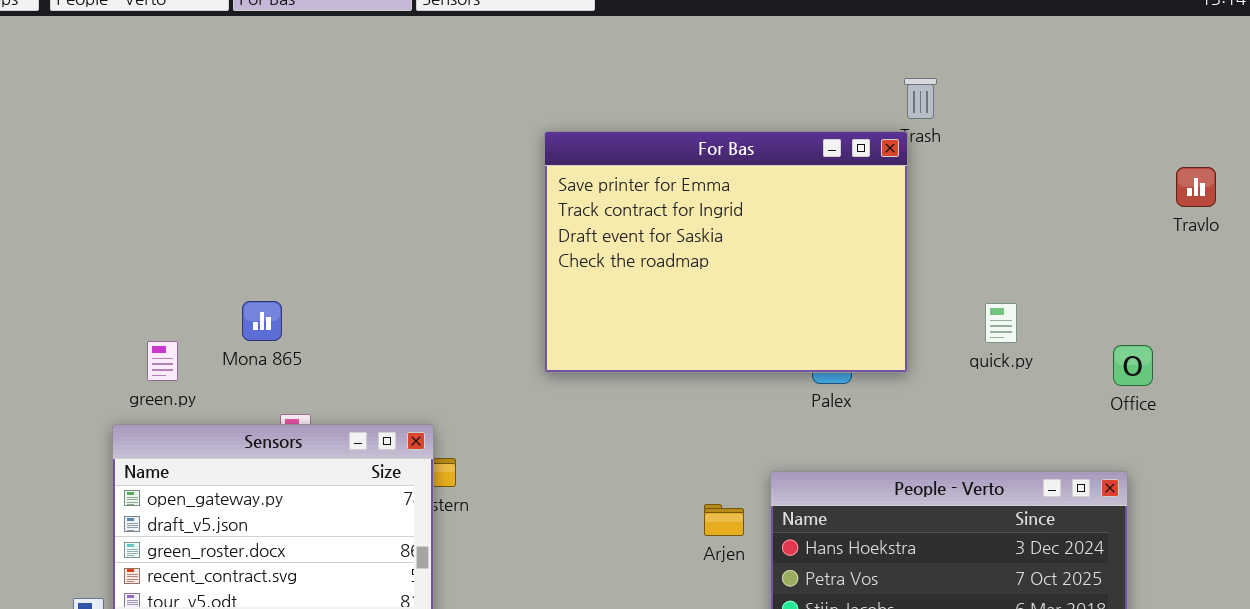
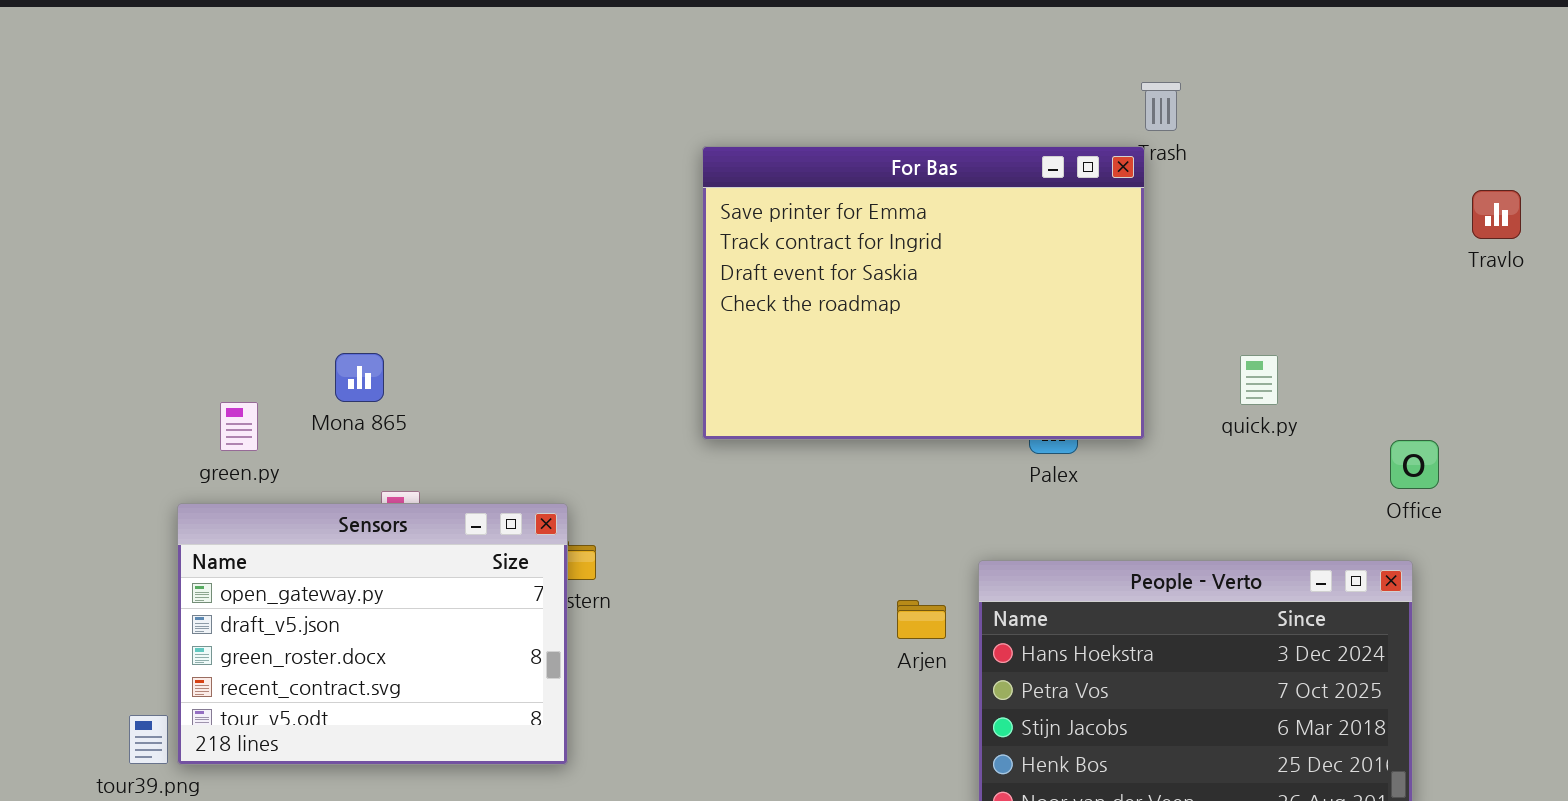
Office: [1113,345,1153,386] -> [1390,440,1439,489], moved

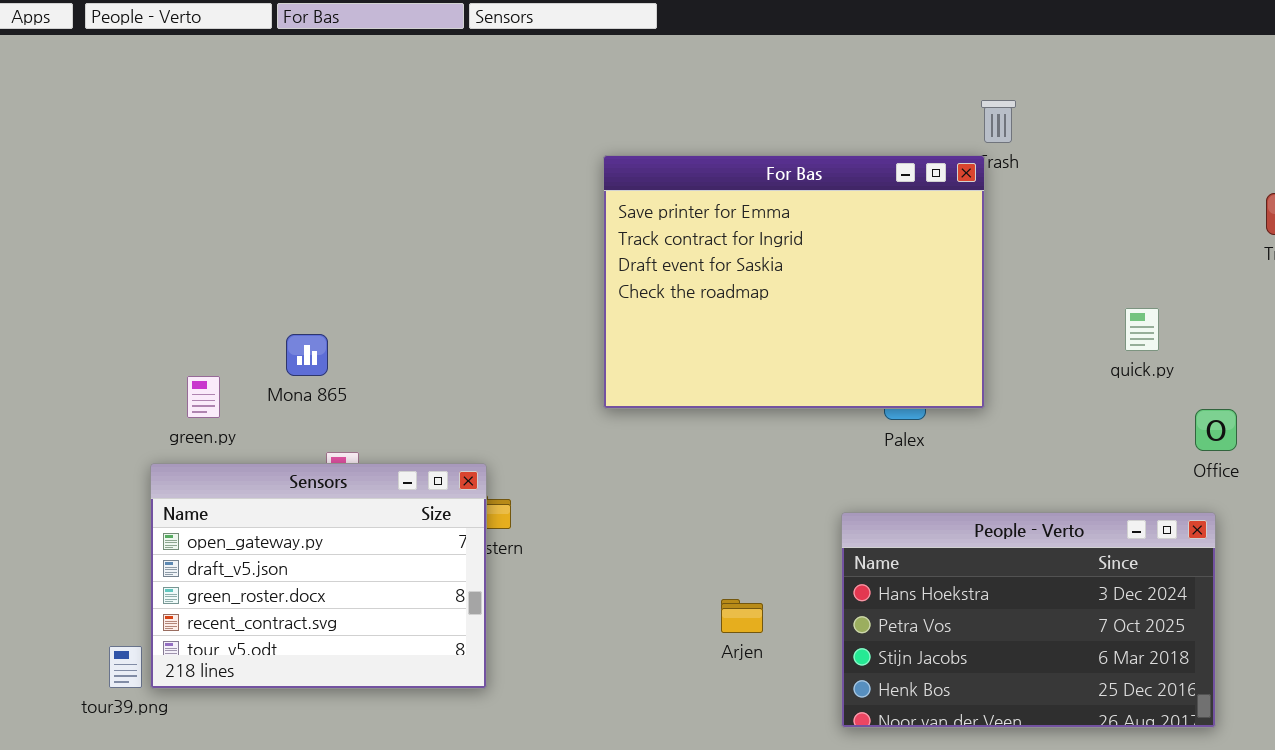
quick.py: [1240,355,1278,405] -> [1125,308,1159,351], moved
Arjen: [897,600,946,639] -> [721,599,763,633], moved

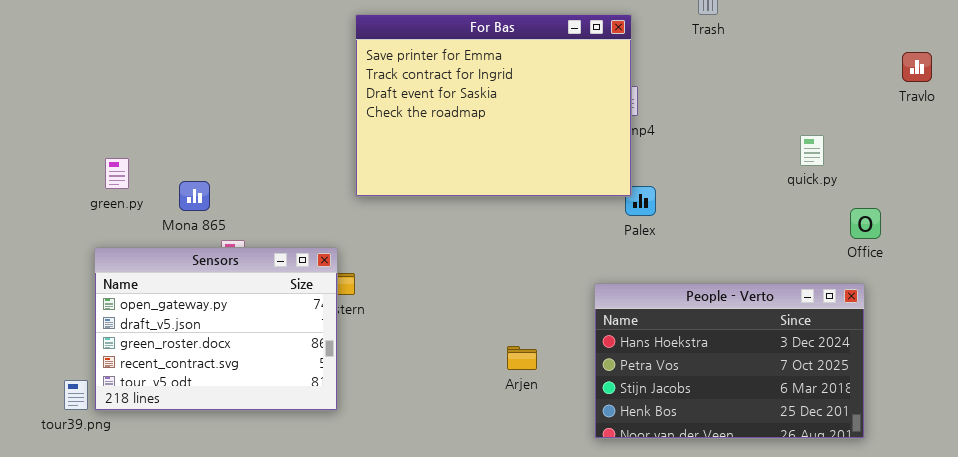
For Bas: [603,155,985,409] -> [355,14,632,197], moved
Mona 865: [286,334,328,376] -> [179,181,210,211], moved
green.py: [187,376,220,418] -> [105,158,129,189], moved

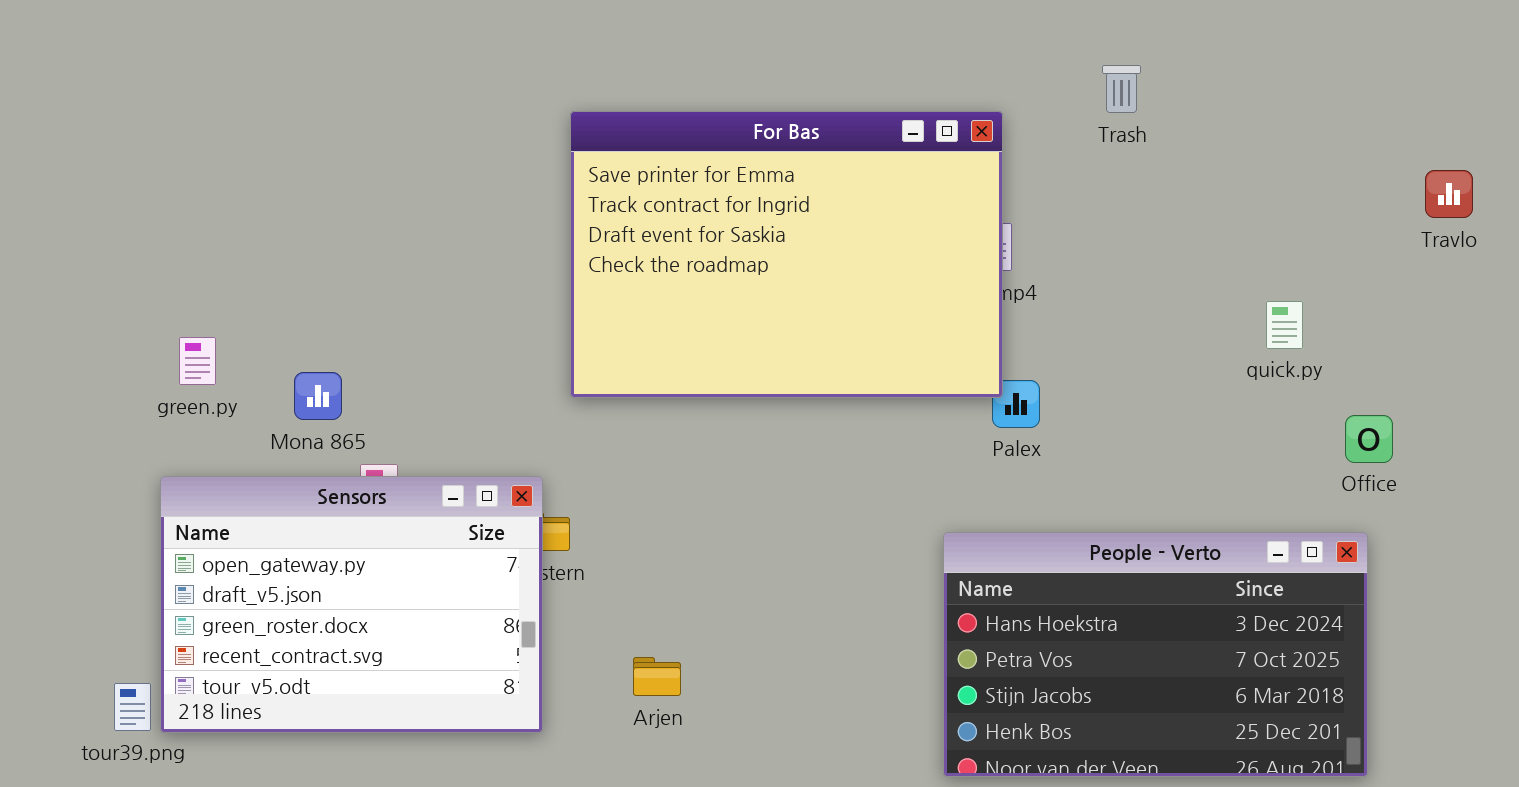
Arjen: [507,346,537,370] -> [633,657,681,696], moved

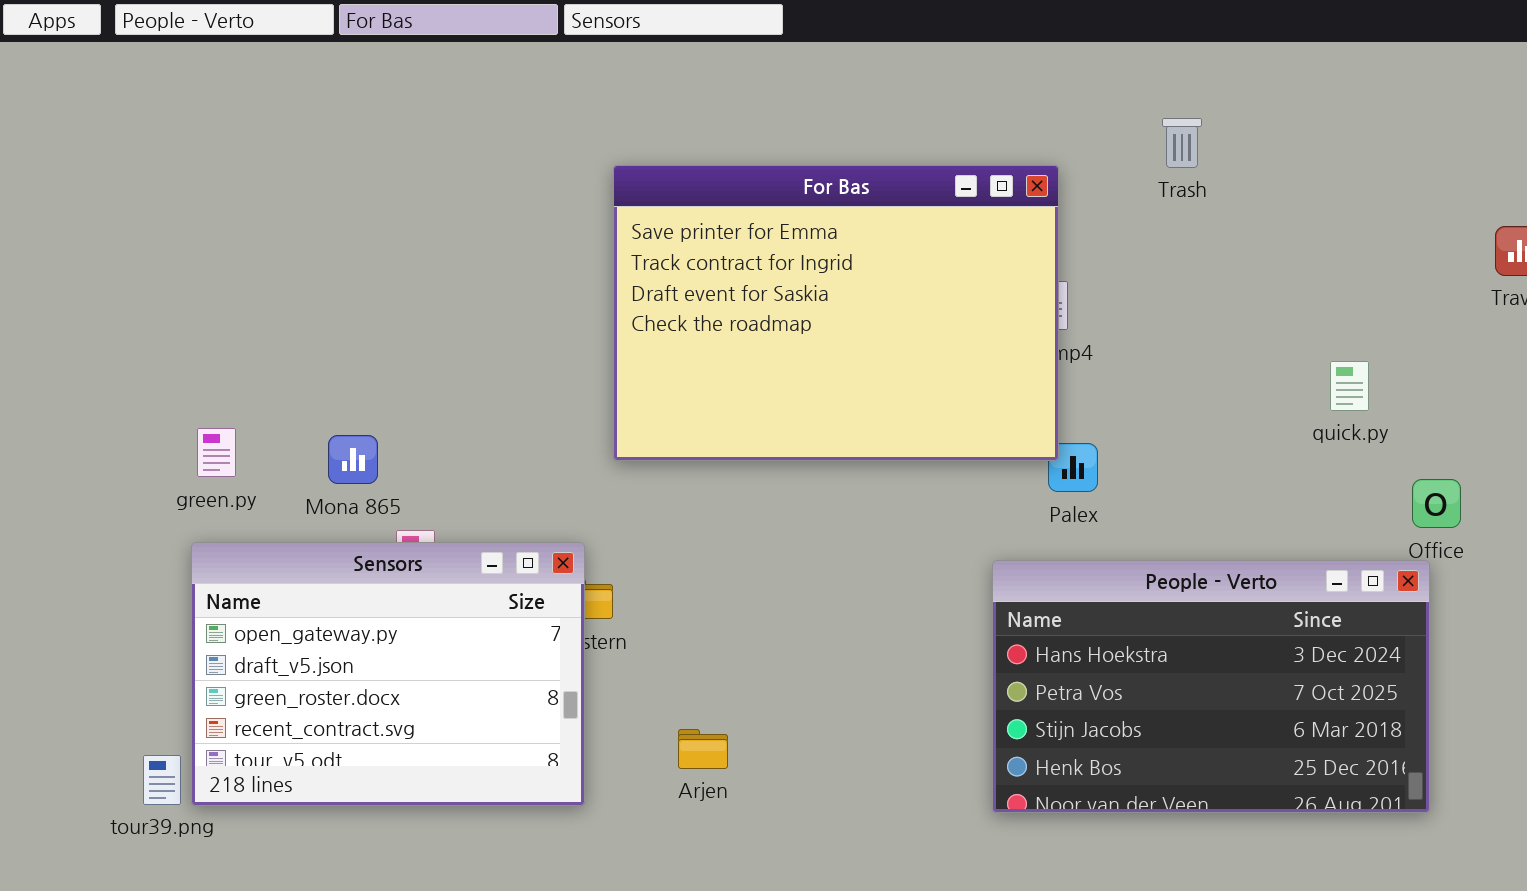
green.py: [179,337,216,385] -> [197,428,236,477], moved
People - Verto: [943,532,1368,777] -> [992,560,1430,813], moved

